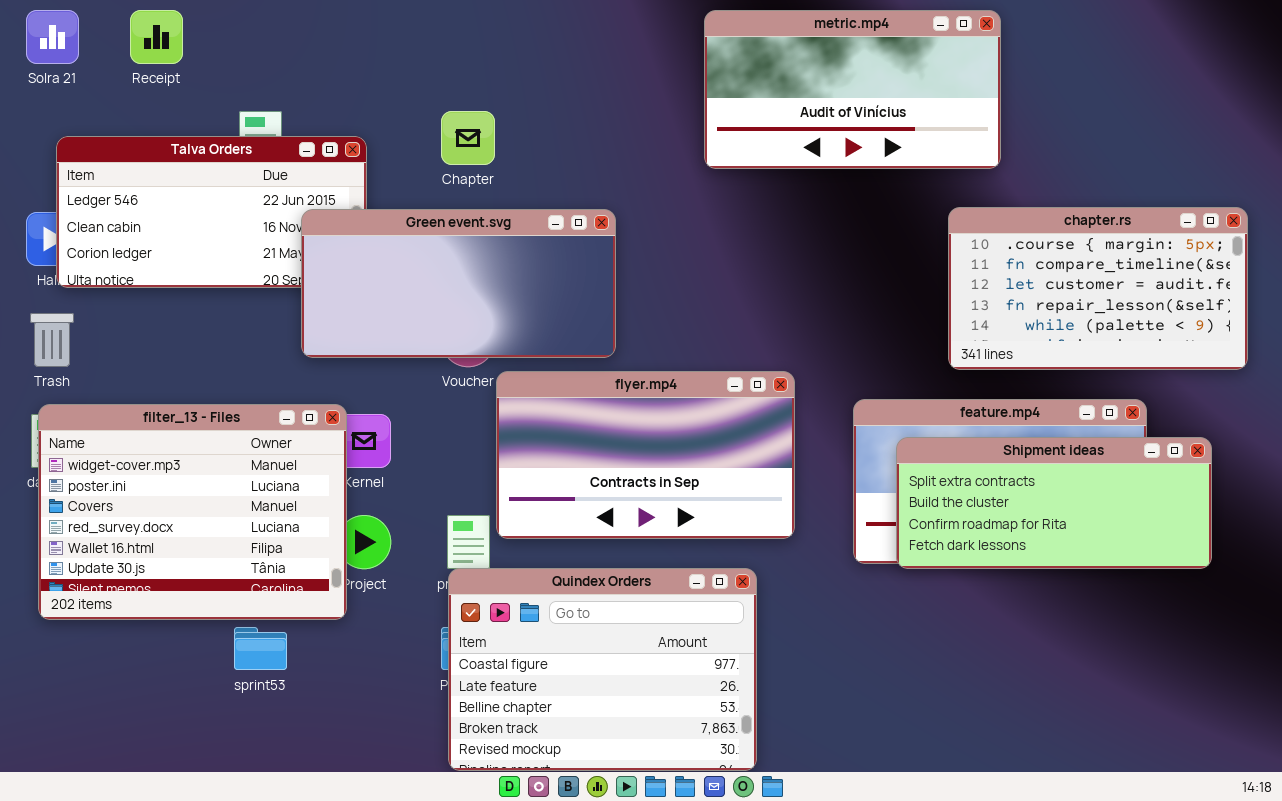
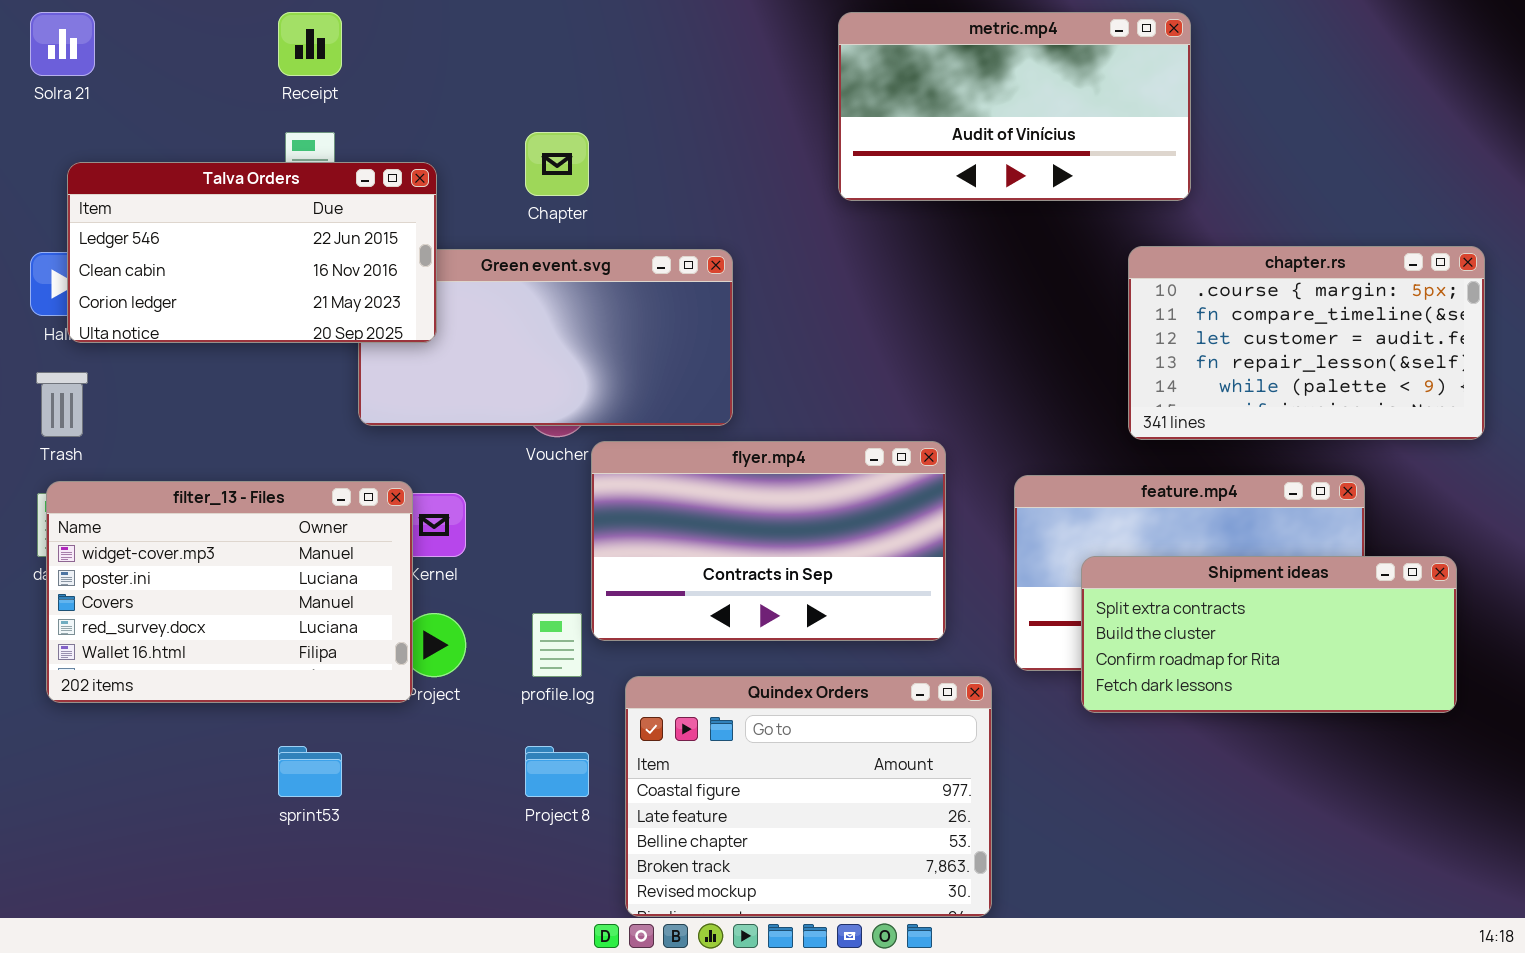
Receipt: [130,10,183,64] -> [278,12,342,76], moved
Talva Orders: [56,136,367,288] -> [67,162,437,343], raised
filter_13 - Files: [38,404,347,620] -> [46,481,413,703], resized
Shipment ideas: [896,437,1212,569] -> [1081,556,1457,713], moved
Quindex Orders: [448,568,757,771] -> [625,676,992,917], moved

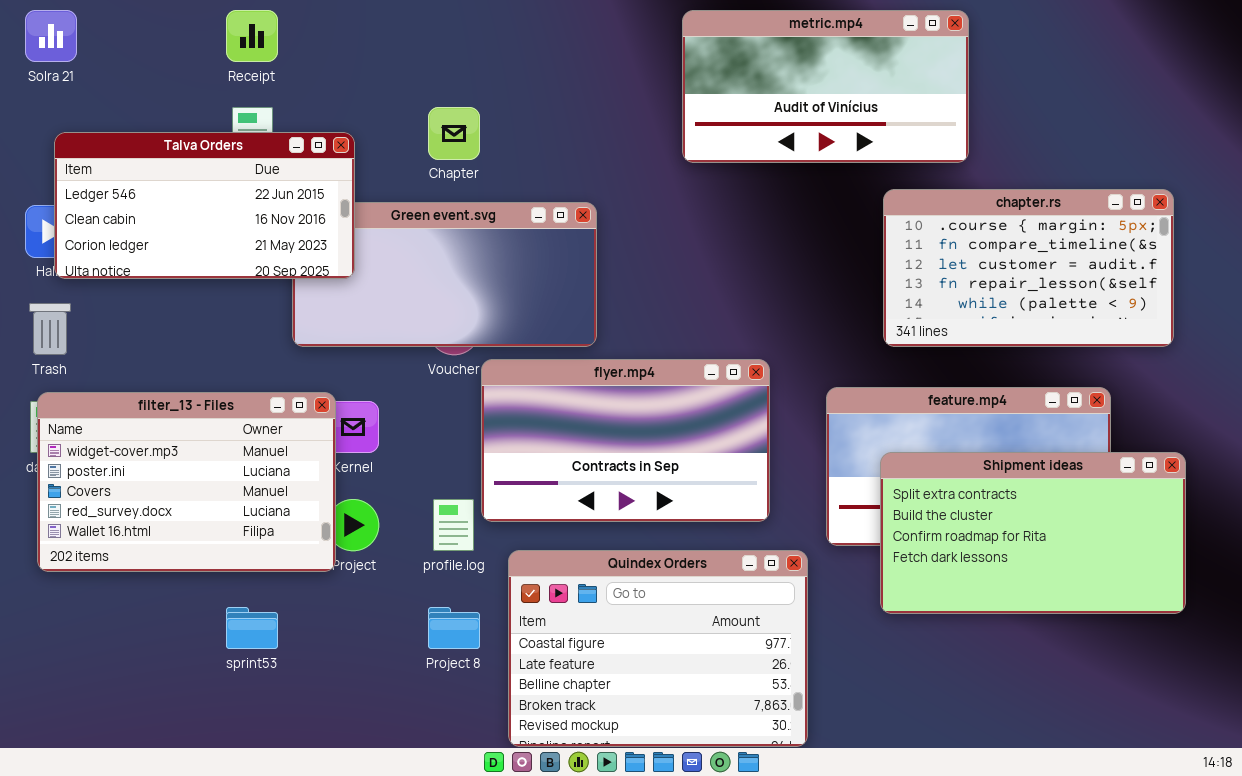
chapter.rs: [1128,246,1485,440] -> [883,189,1174,347], moved
Shipment ideas: [1081,556,1457,713] -> [880,452,1186,614], resized

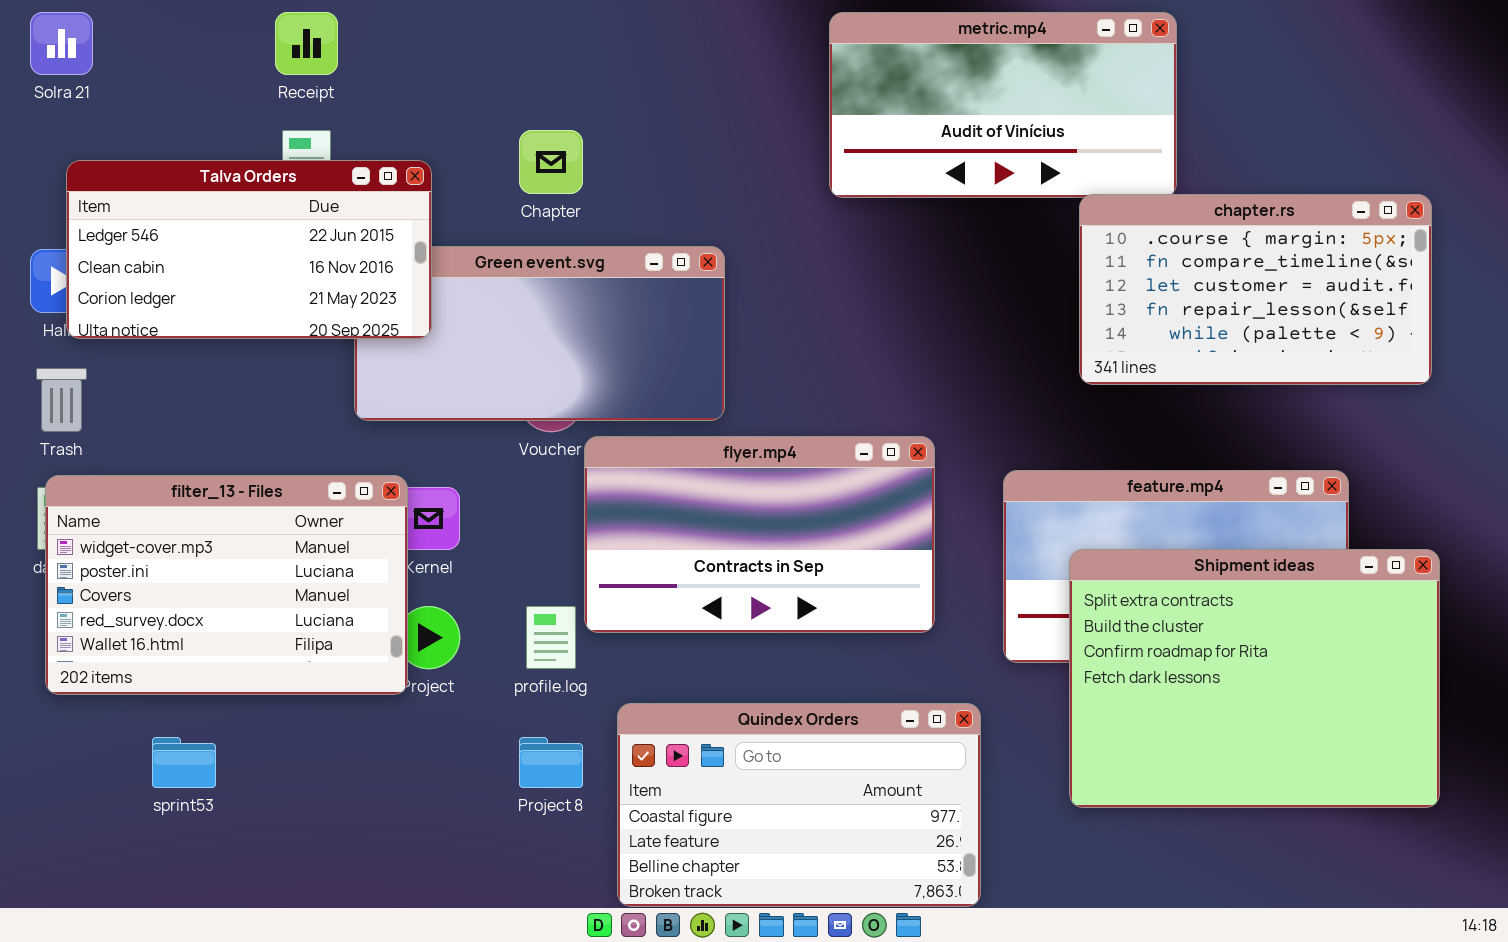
chapter.rs: [883,189,1174,347] -> [1079,194,1432,385], moved
Shipment ideas: [880,452,1186,614] -> [1069,549,1440,808], resized
Quindex Orders: [508,550,808,747] -> [617,703,981,907], resized
sprint53: [226,607,278,649] -> [152,737,216,788], moved

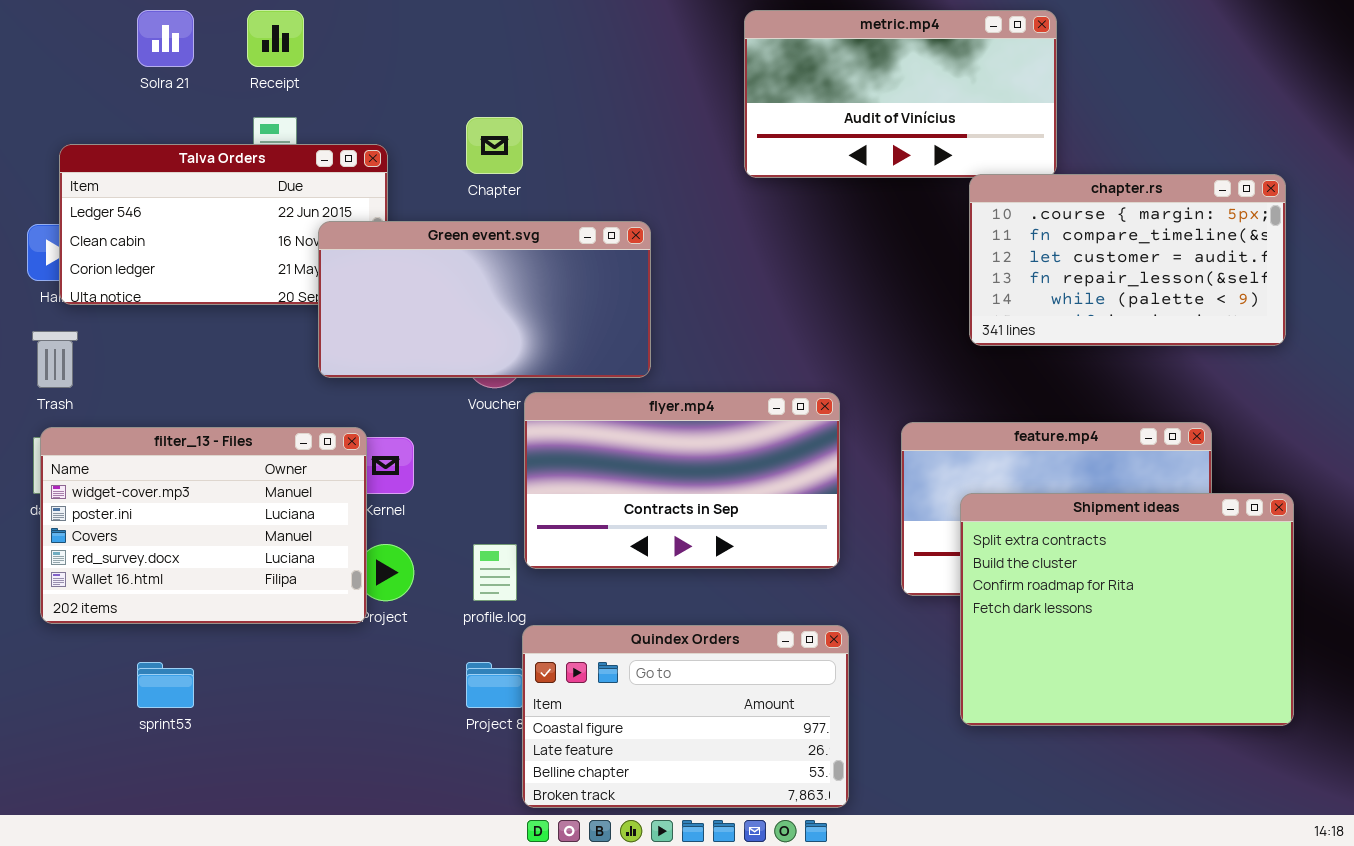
Solra 21: [30,12,93,75] -> [137,10,194,67], moved
Green event.svg: [354,246,725,421] -> [318,221,651,378], raised
Quindex Orders: [617,703,981,907] -> [522,625,849,808], moved

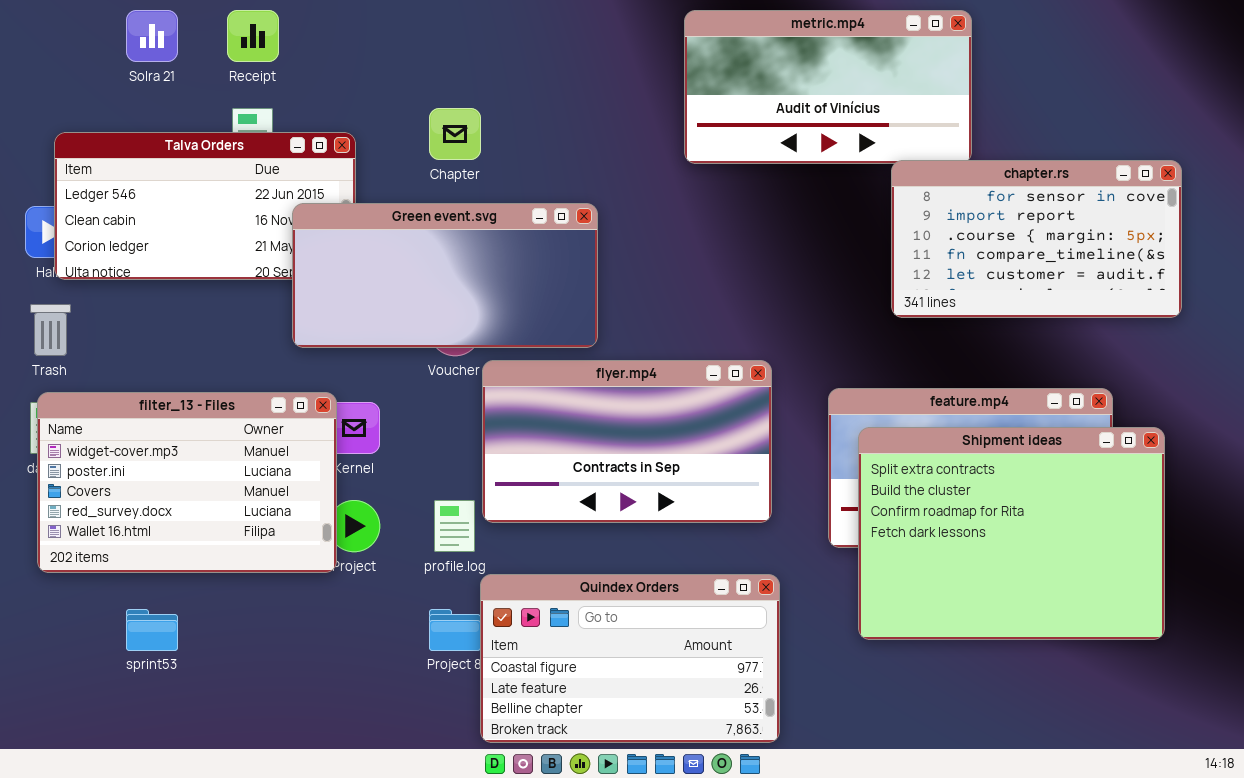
chapter.rs: [969,174,1286,346] -> [891,160,1182,318], scrolled up 2 rows
Shipment ideas: [960,493,1294,726] -> [858,427,1165,640], moved

